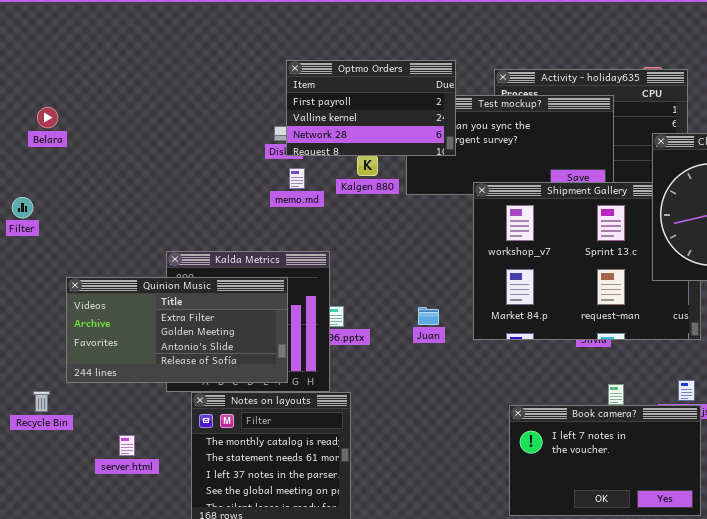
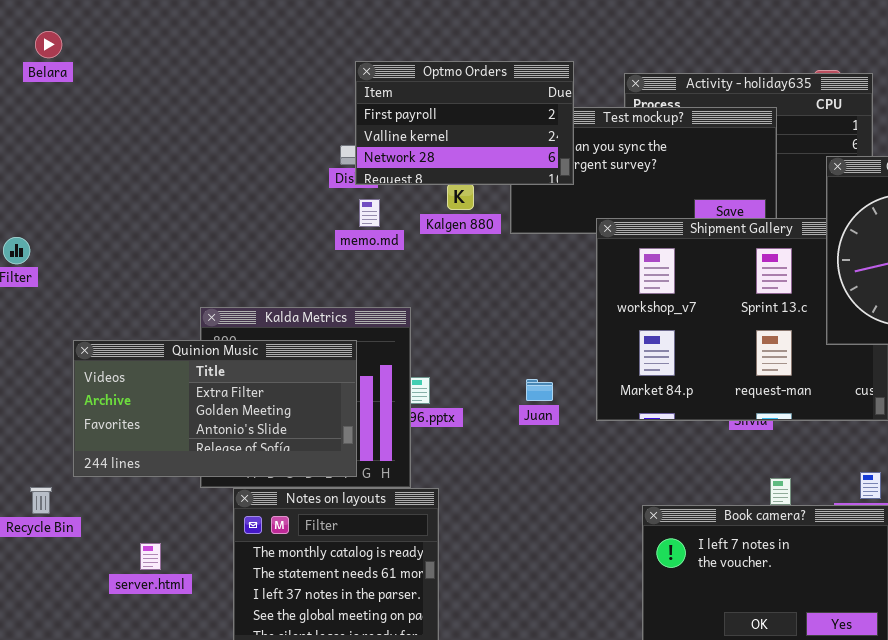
Belara: [37,107,58,128] -> [35,31,62,58], moved

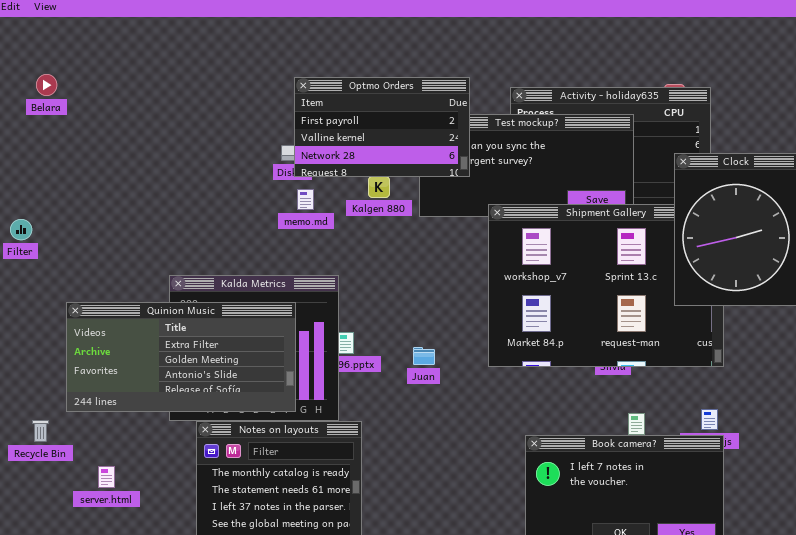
Belara: [35,31,62,58] -> [36,74,57,96], moved
Juan: [526,379,553,401] -> [413,347,435,365], moved
server.html: [140,543,161,570] -> [98,466,115,488], moved

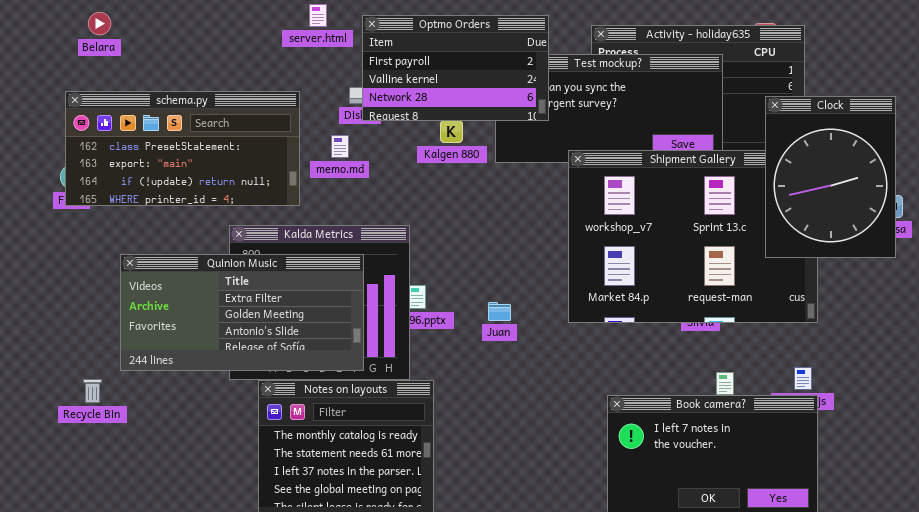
schema.py: none -> [65,91,300,206], opened
memo.md: [297,189,314,210] -> [331,135,349,158], moved
server.html: [98,466,115,488] -> [309,4,327,27], moved

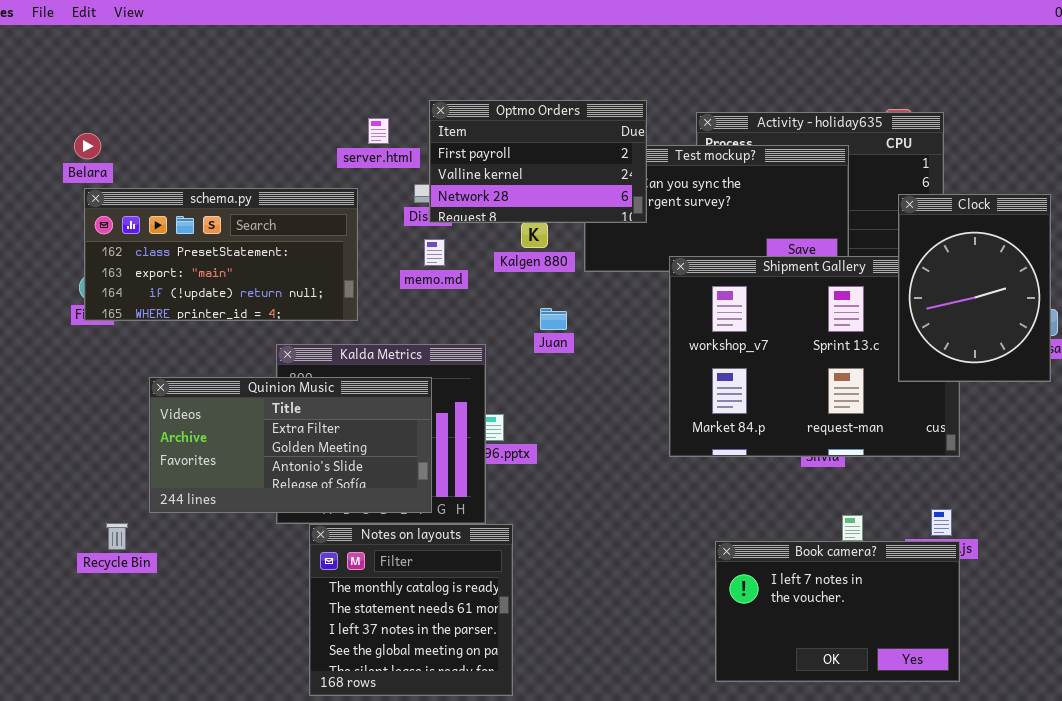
server.html: [309,4,327,27] -> [368,118,389,144], moved
Belara: [88,12,111,35] -> [74,133,101,159], moved
memo.md: [331,135,349,158] -> [424,239,445,266], moved
Juan: [488,302,511,321] -> [540,308,567,330], moved

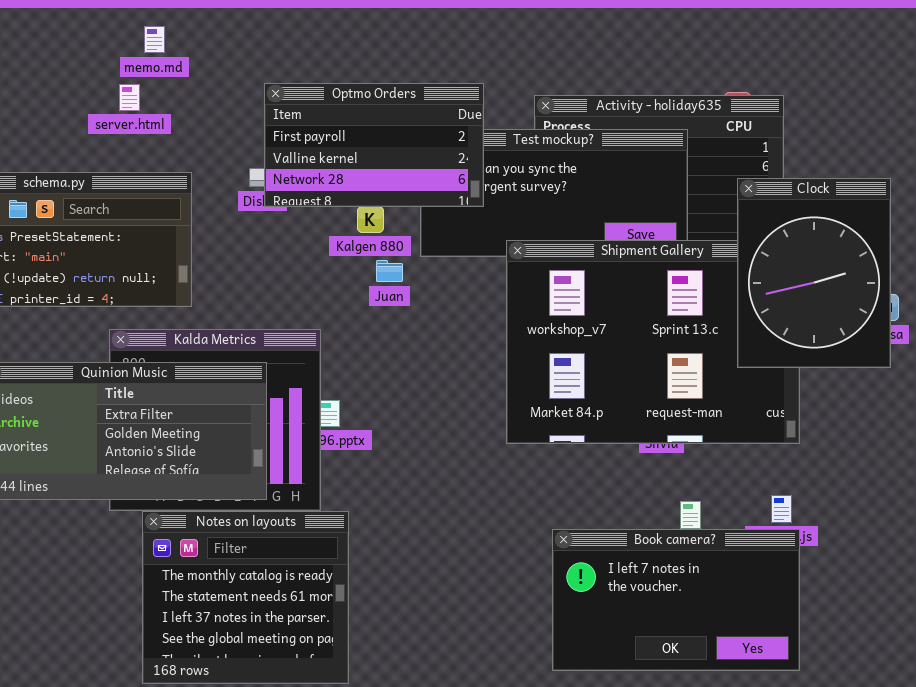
server.html: [368,118,389,144] -> [119,84,140,111], moved
memo.md: [424,239,445,266] -> [144,26,165,53], moved
Juan: [540,308,567,330] -> [376,260,403,282], moved

